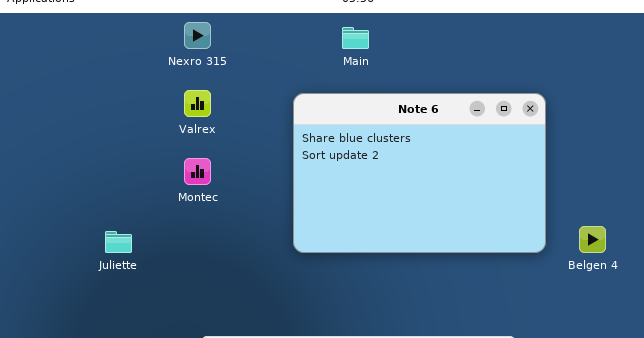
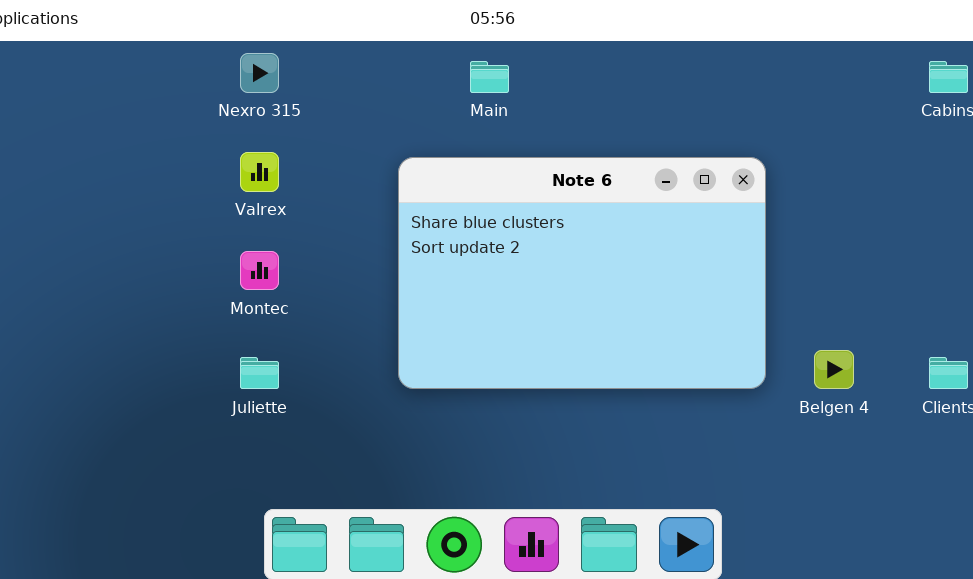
Juliette: [105,231,132,253] -> [240,357,279,389], moved

